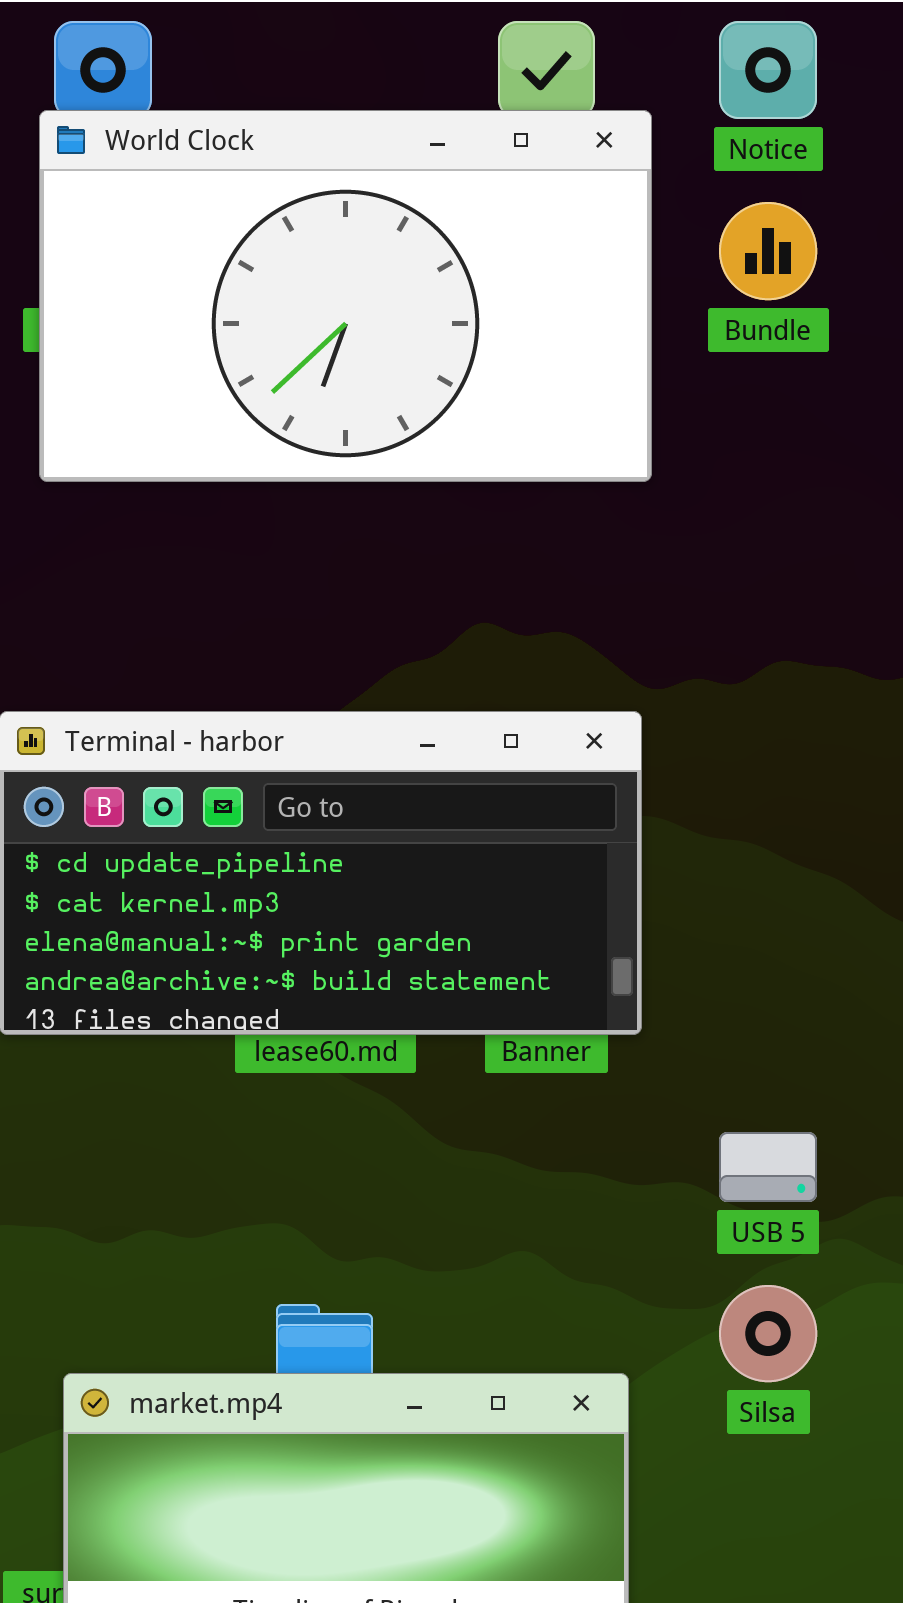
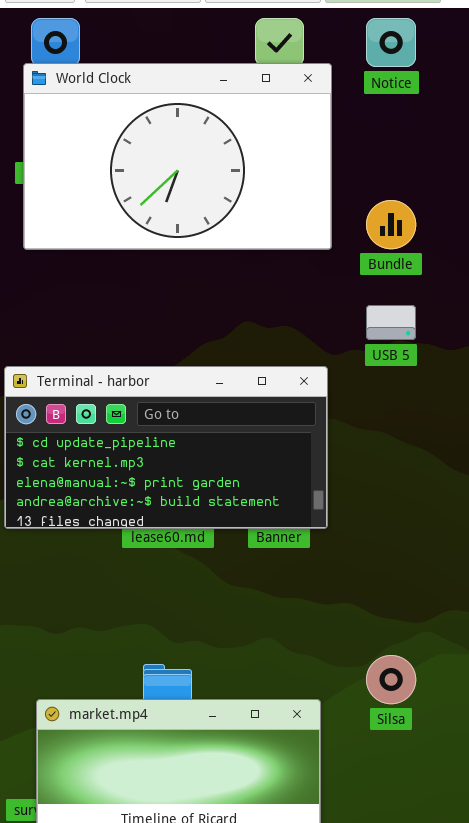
Bundle: [719,202,817,300] -> [366,200,416,249], moved
USB 5: [719,1132,817,1202] -> [366,305,416,340], moved

